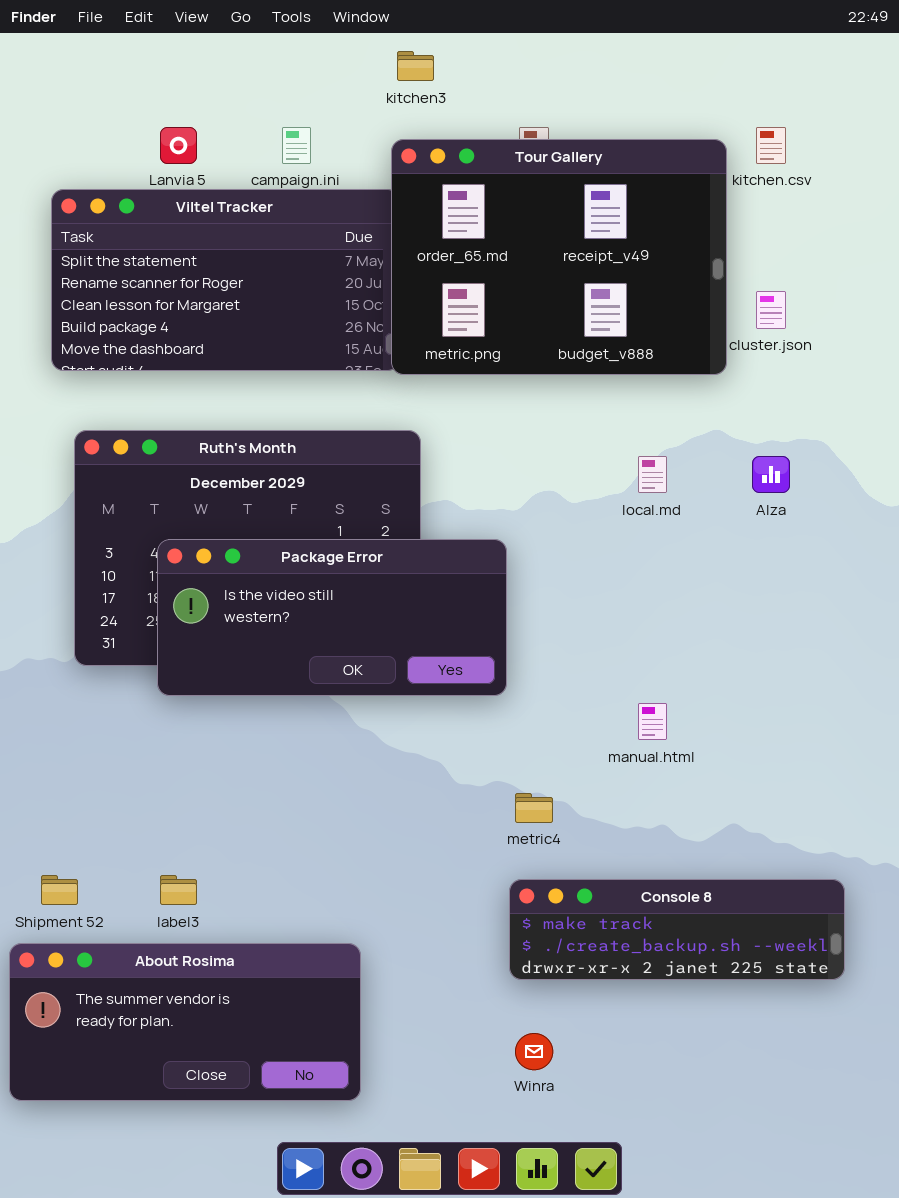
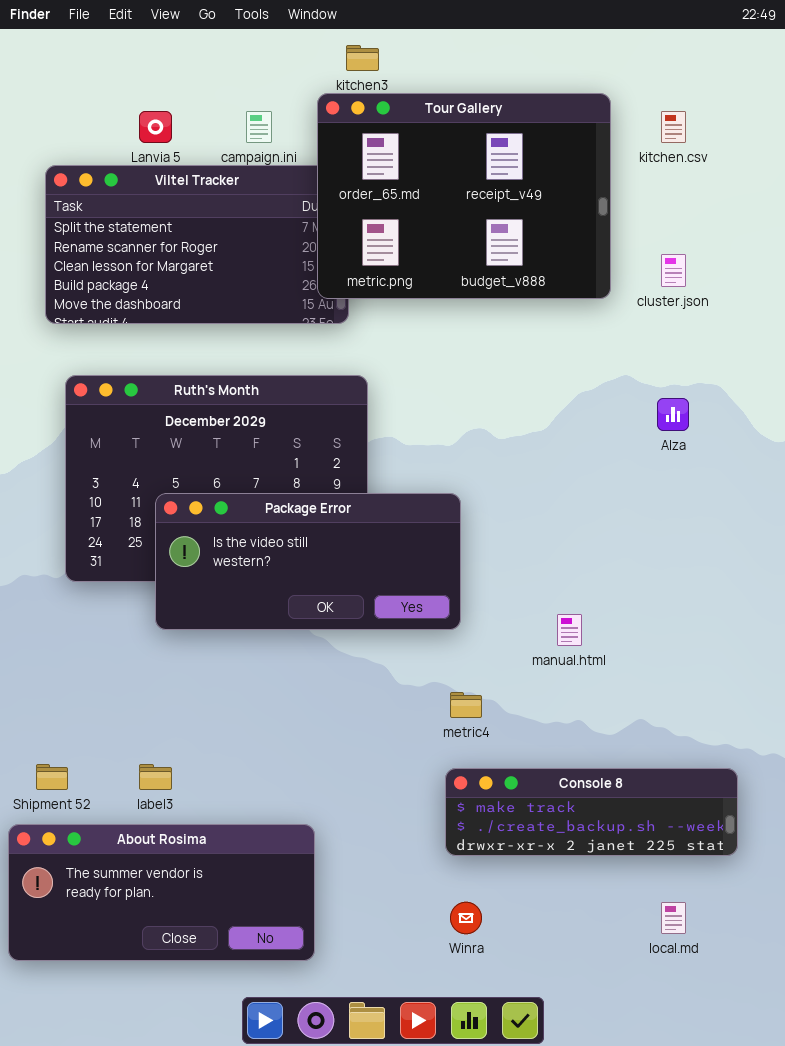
Tour Gallery: [391,139,727,375] -> [317,93,611,299], moved
local.md: [638,456,667,493] -> [661,902,686,934], moved
Package Error: [157,539,507,696] -> [155,493,461,630], moved

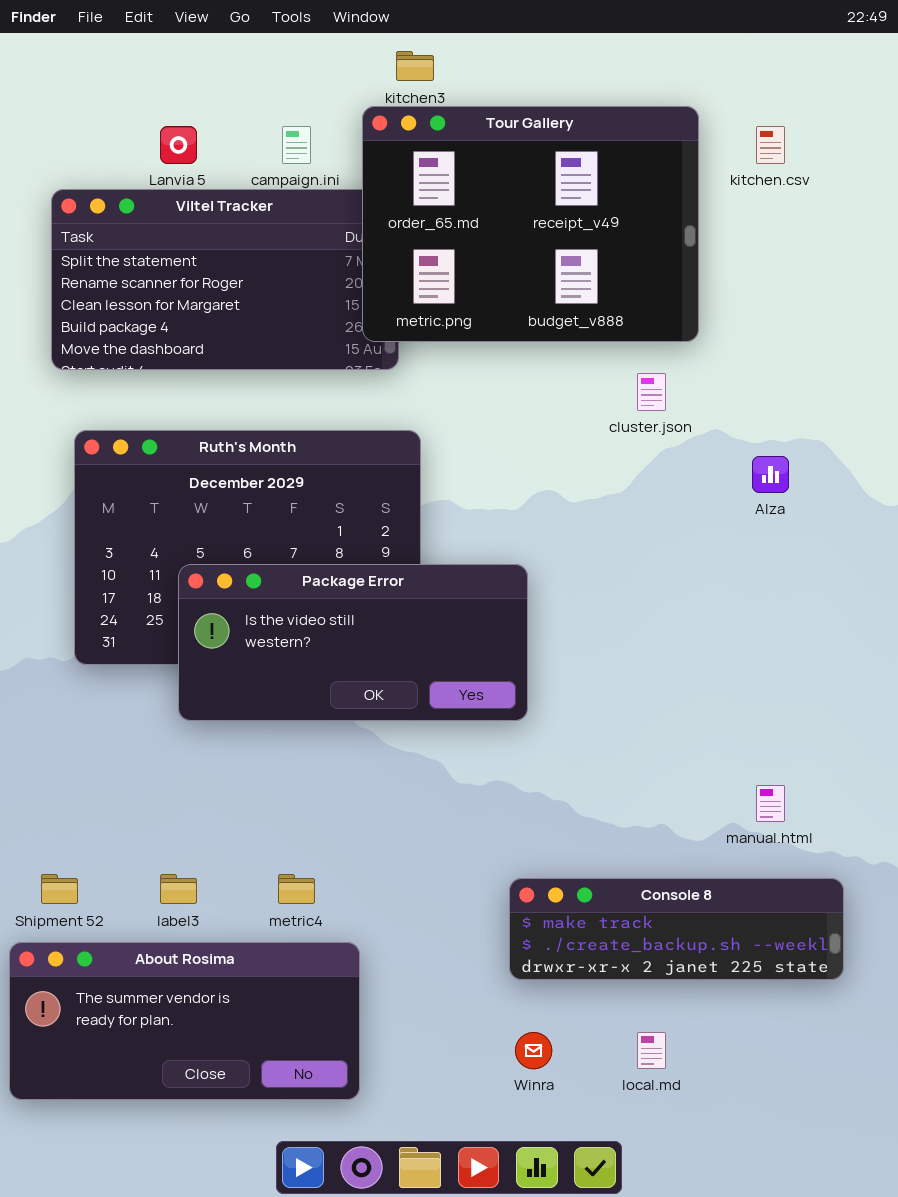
cluster.json: [661,254,686,287] -> [637,373,666,411], moved
manual.html: [557,614,582,646] -> [756,785,785,822], moved
metric4: [450,692,482,718] -> [278,874,315,904], moved
local.md: [661,902,686,934] -> [637,1032,666,1069], moved

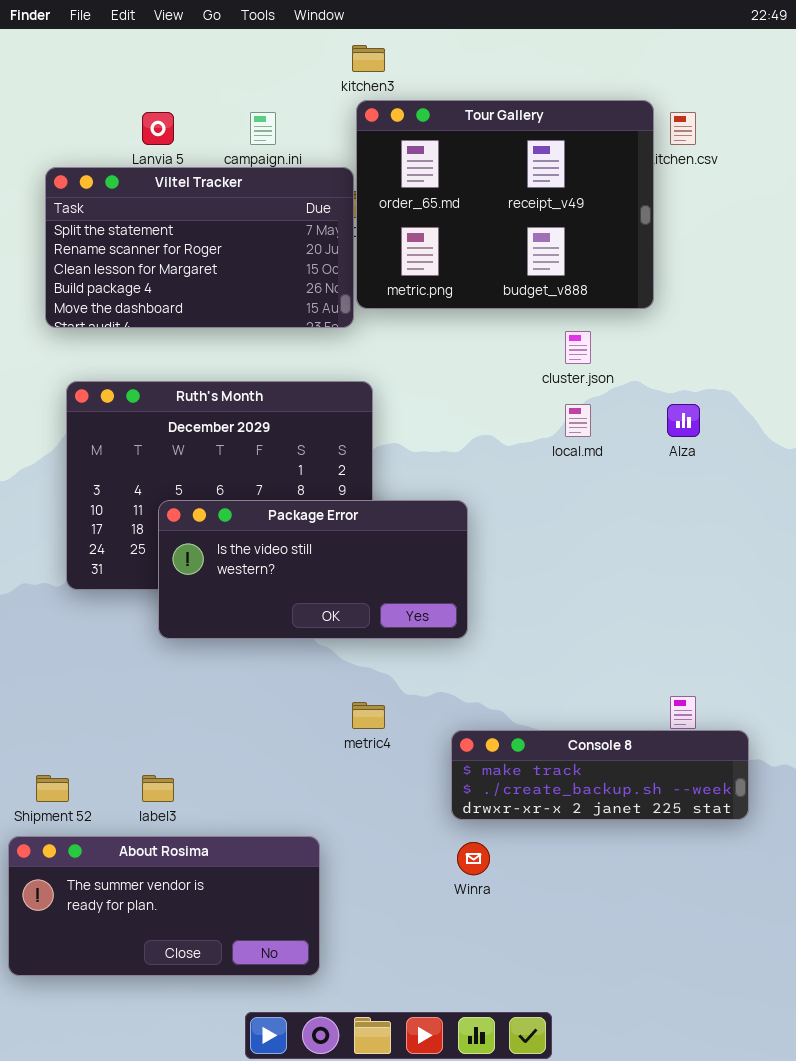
Tour Gallery: [362,106,699,342] -> [356,100,654,309], moved
metric4: [278,874,315,904] -> [352,702,385,729], moved
Console 8: [509,878,844,980] -> [451,730,749,820], moved
Winra: [515,1032,552,1069] -> [457,842,490,875], moved
local.md: [637,1032,666,1069] -> [565,404,591,437], moved

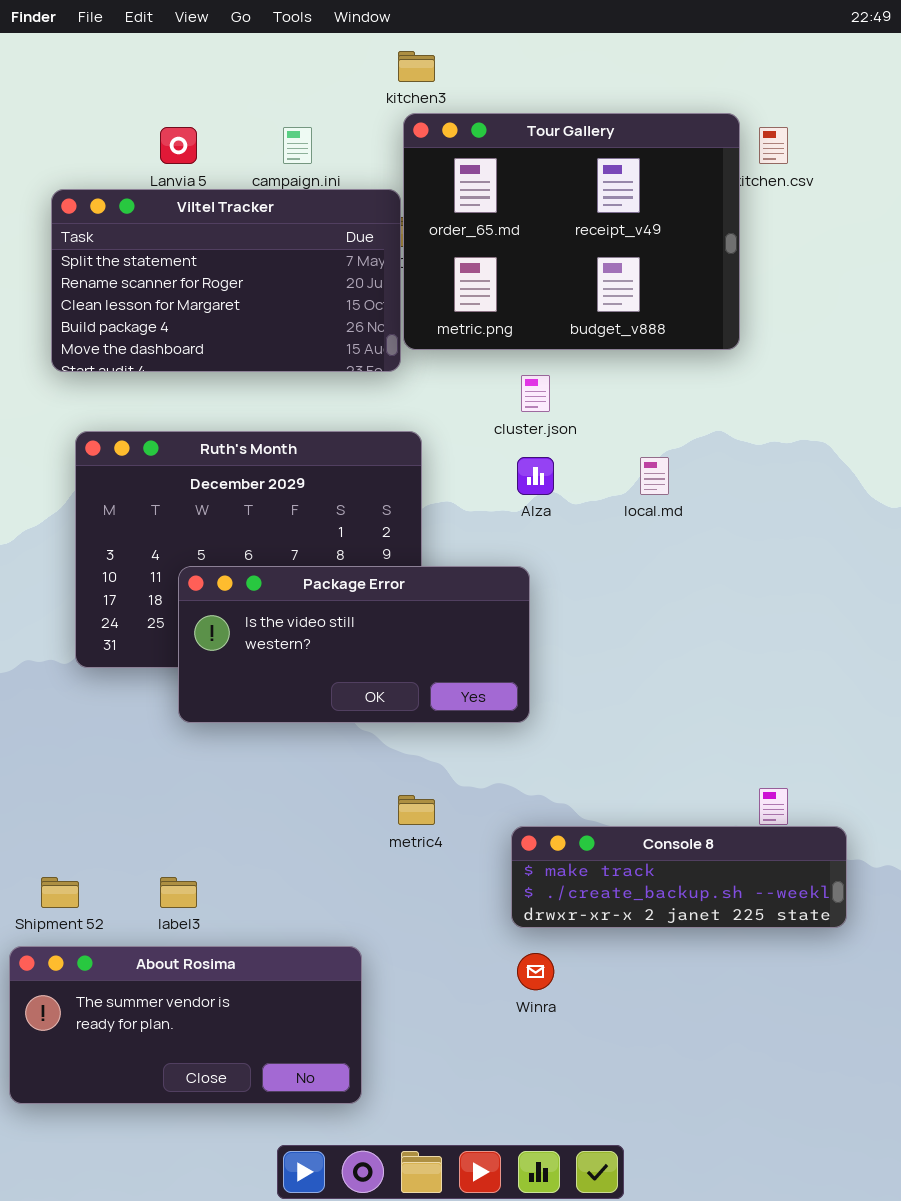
cluster.json: [565,331,591,364] -> [521,375,550,412], moved
Alza: [667,404,700,437] -> [517,457,554,495], moved

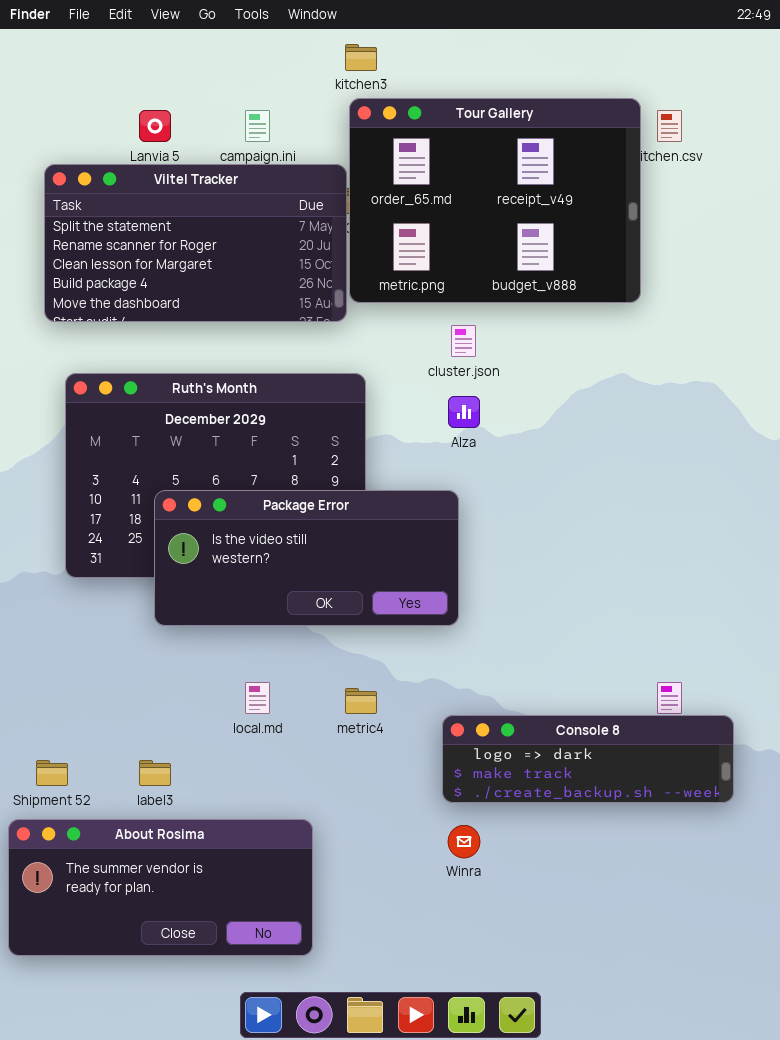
local.md: [640,457,669,495] -> [245,682,270,714], moved
Console 8: [511,826,847,928] -> [442,715,734,803], scrolled up 1 row

